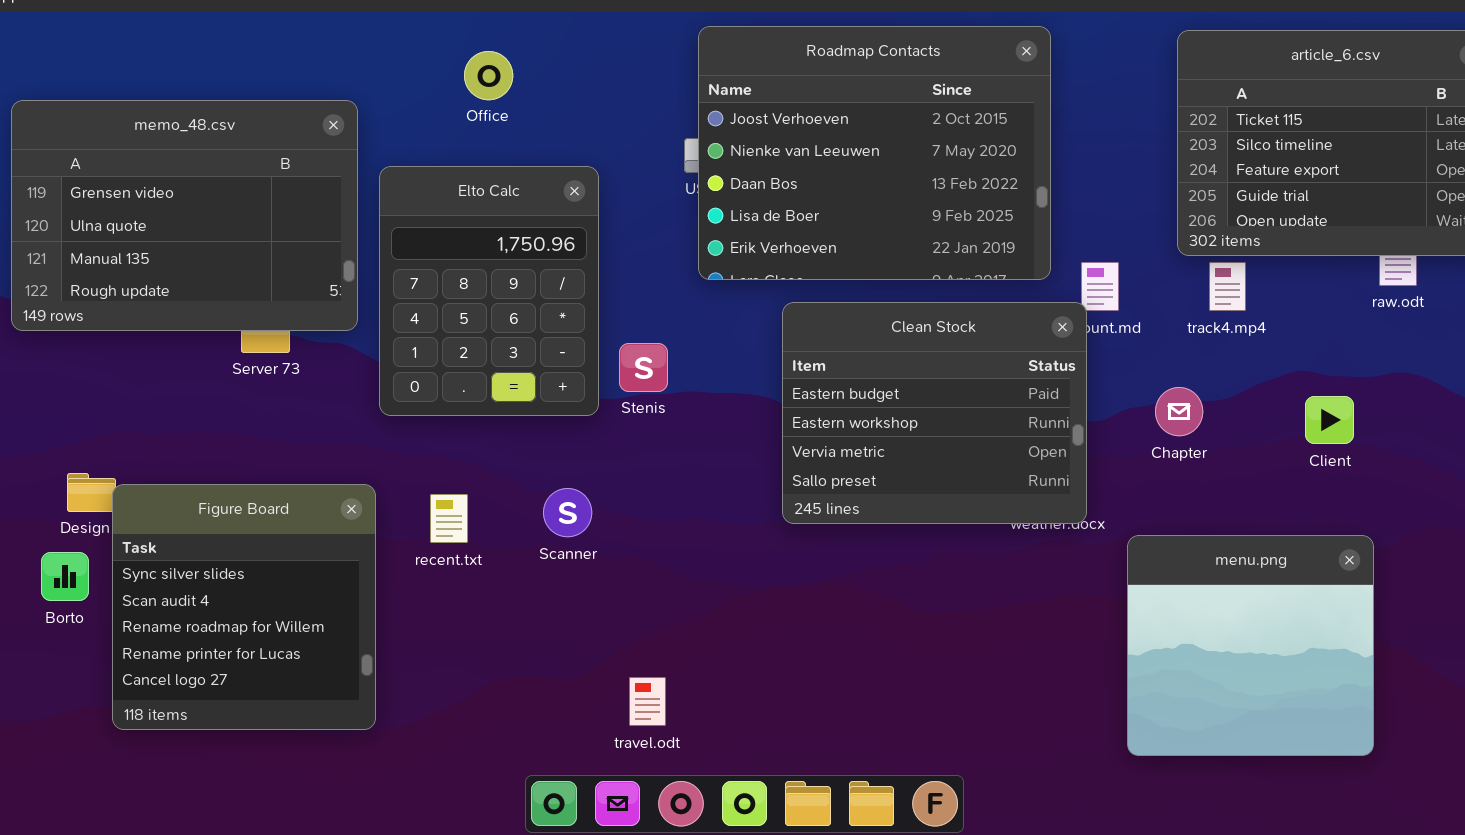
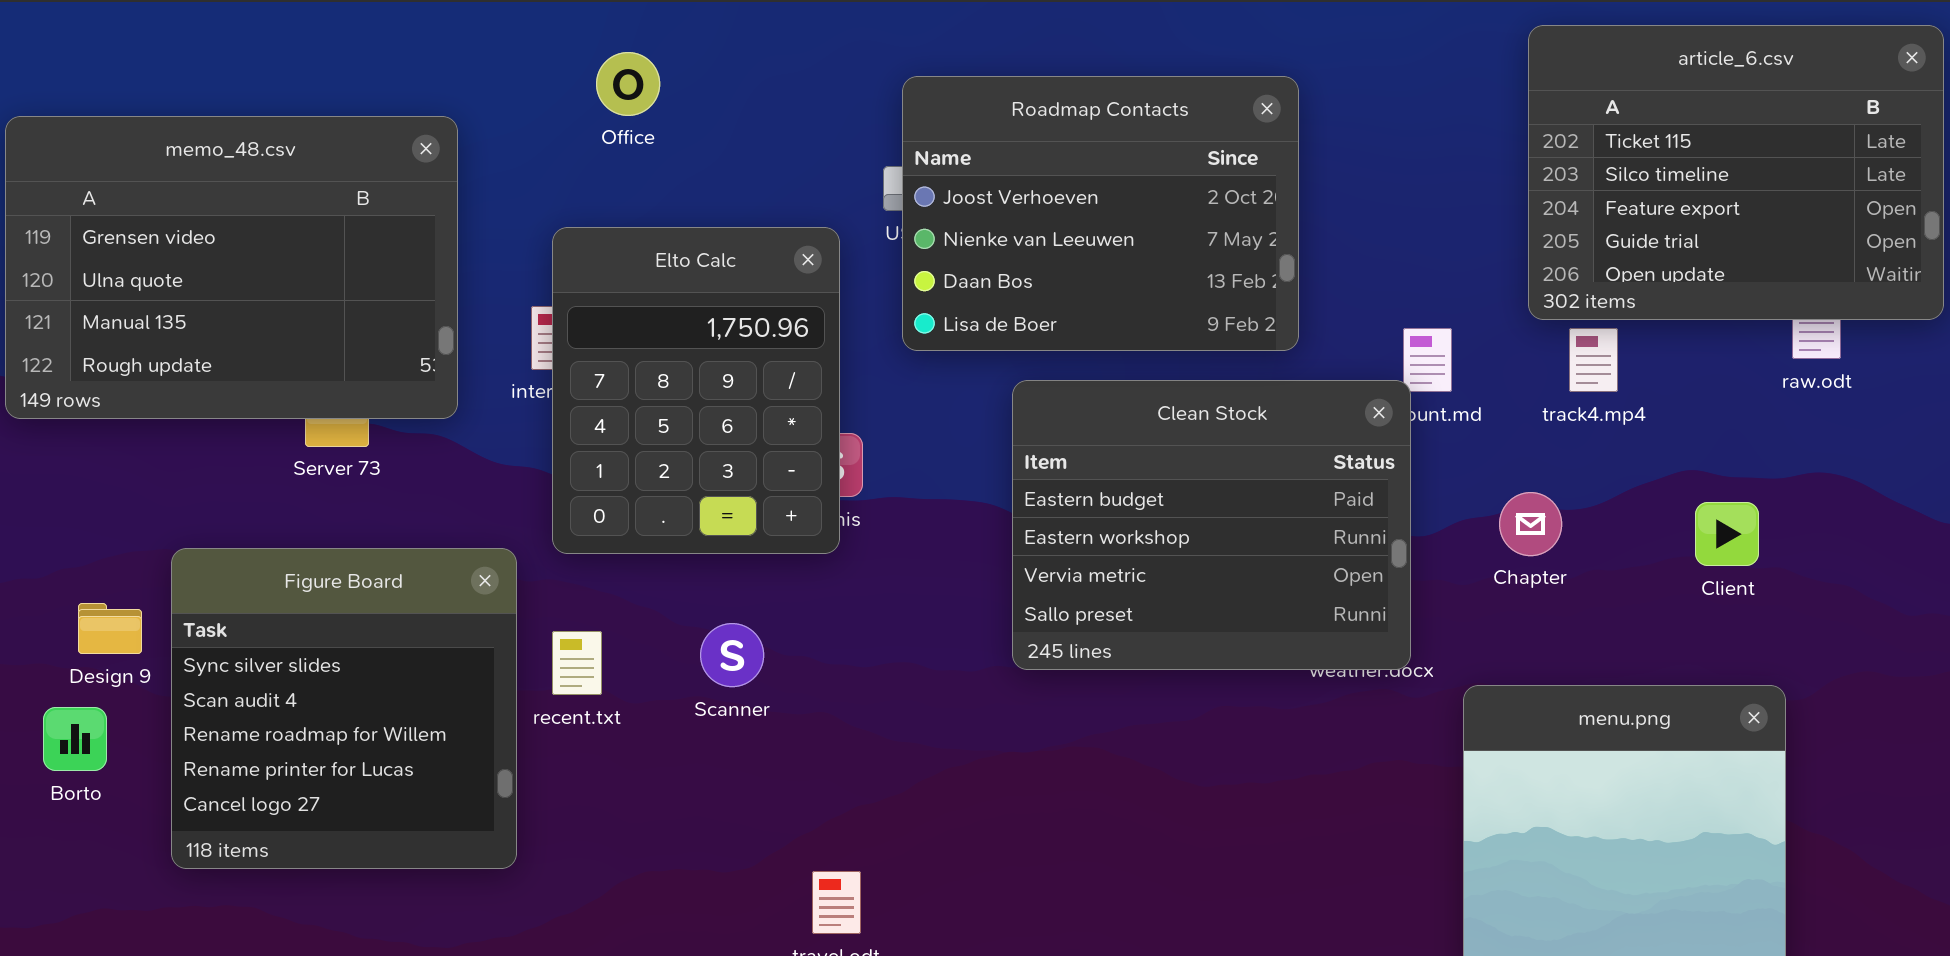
Roadmap Contacts: [698,26,1051,280] -> [902,76,1299,351], resized
Elto Calc: [379,166,599,416] -> [552,227,840,554], moved
Figure Board: [112,484,376,730] -> [171,548,517,869], moved

